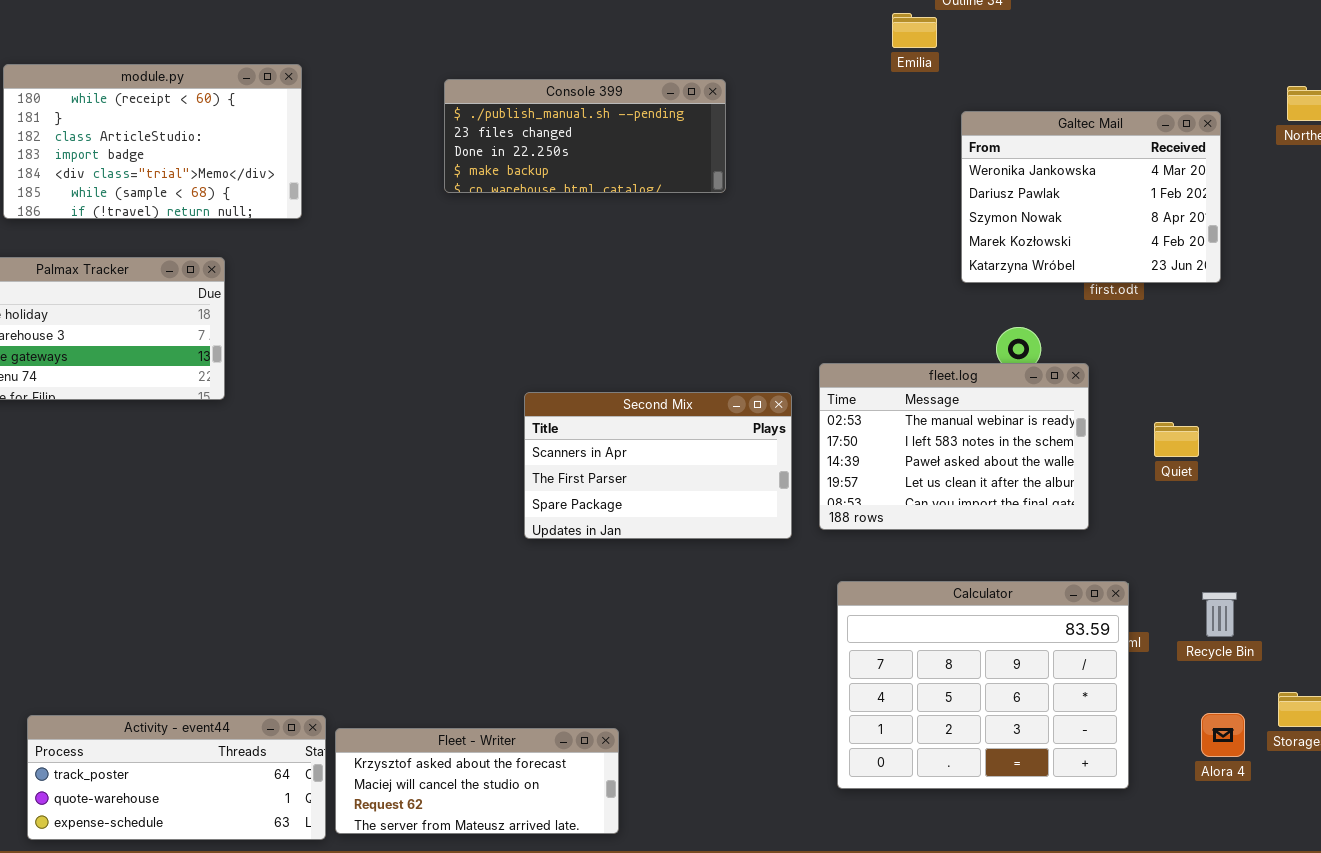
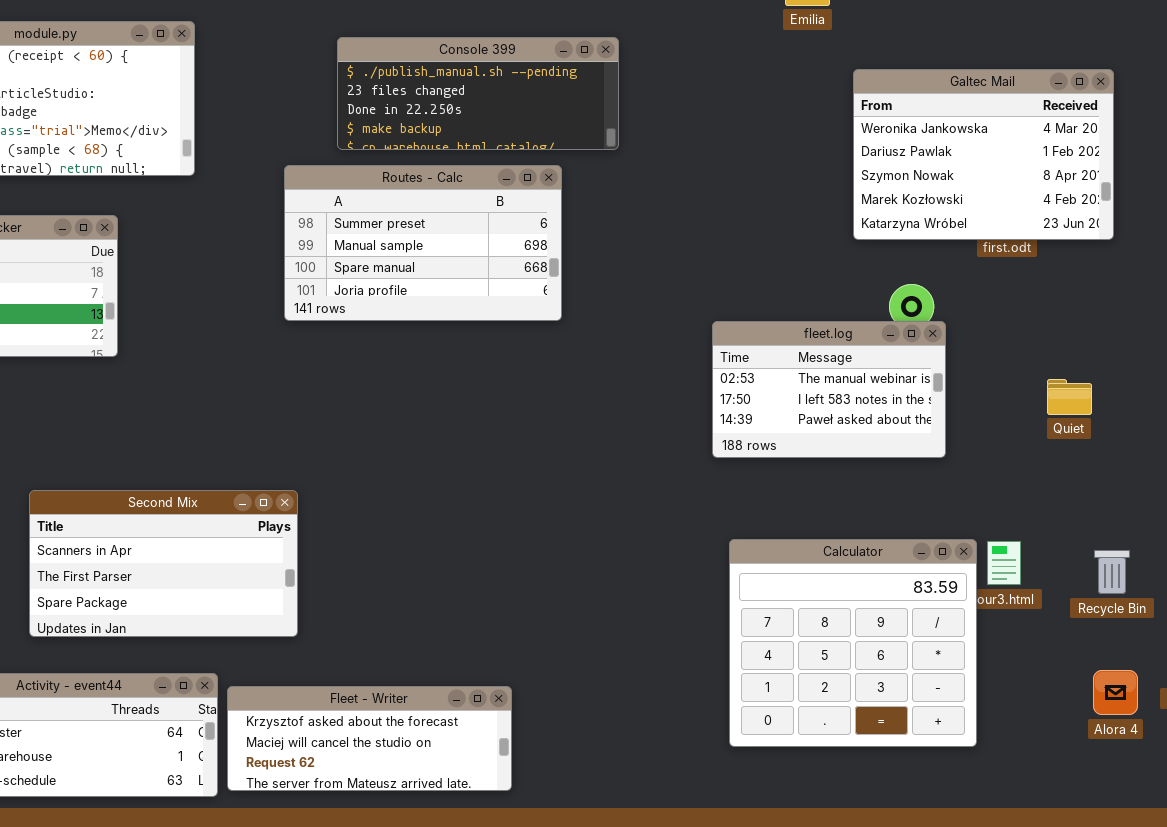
Routes - Calc: none -> [284,165,562,321], opened
fleet.log: [819,363,1089,530] -> [712,321,946,458], resized
Second Mix: [524,392,792,539] -> [29,490,298,637], moved
Calculator: [837,581,1129,789] -> [729,539,977,747], resized

